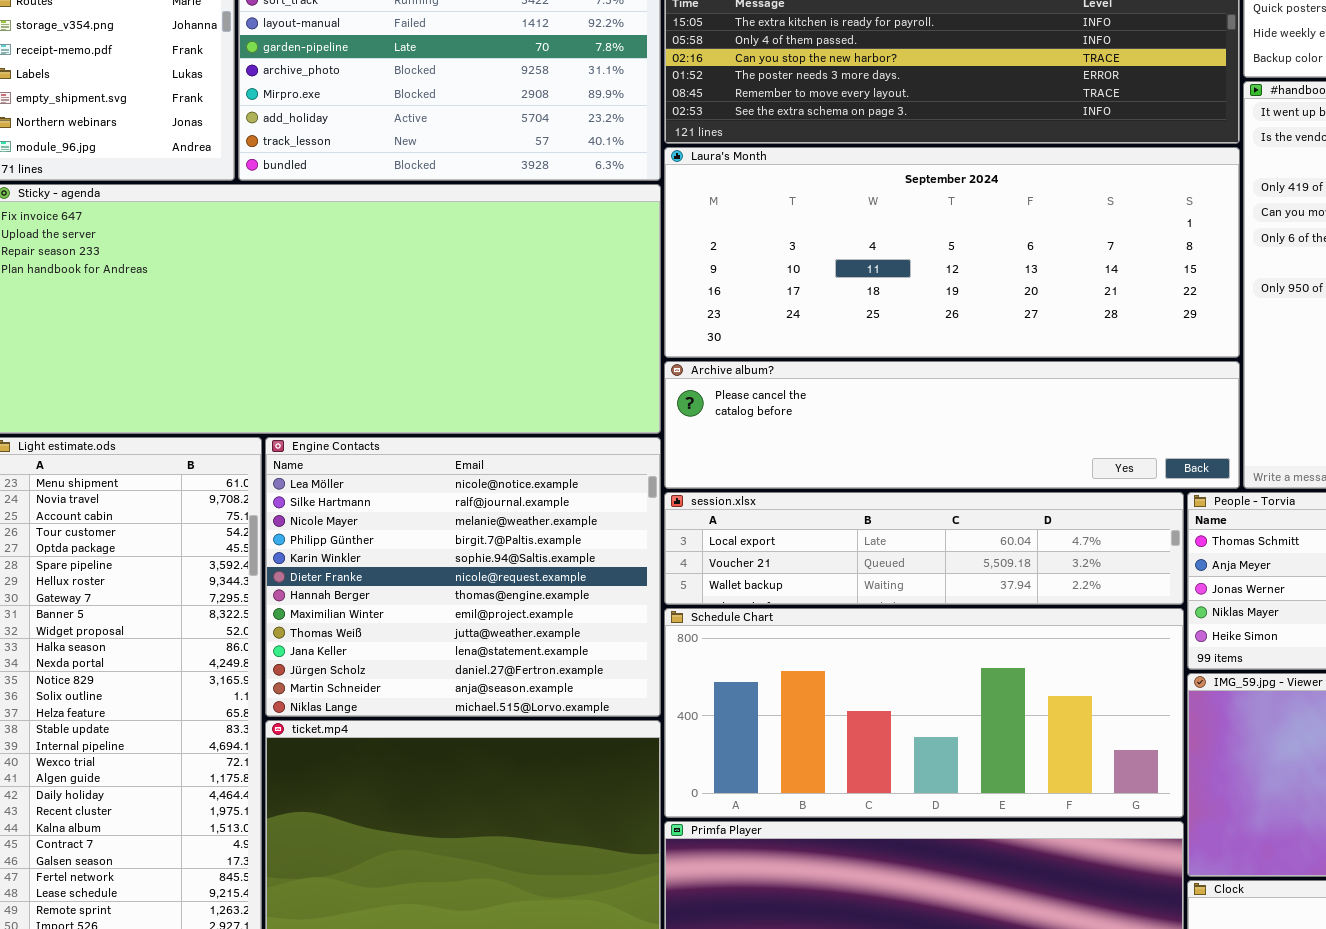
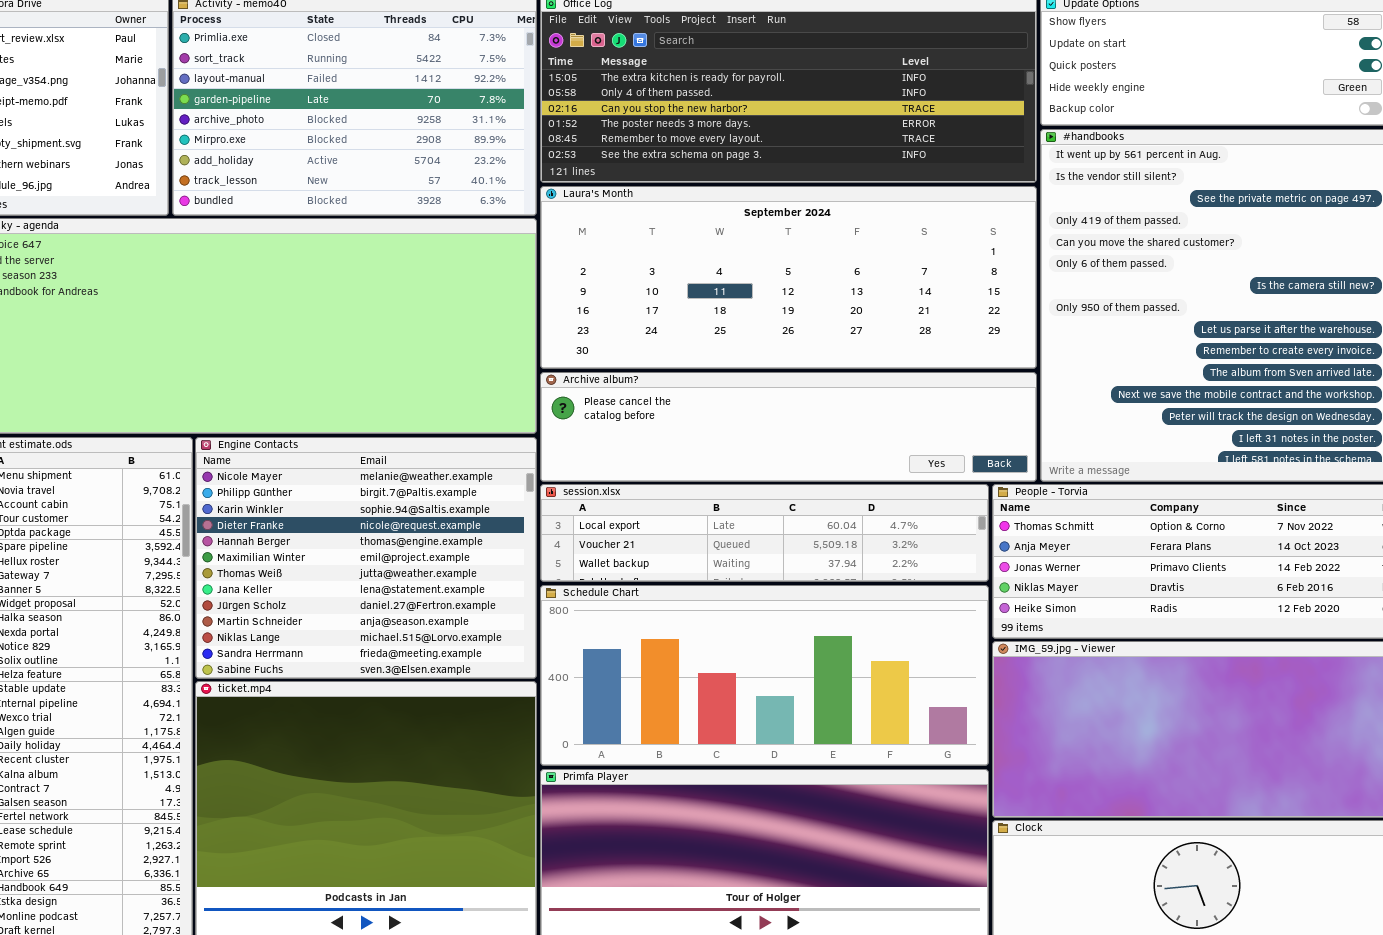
Engine Contacts: [265,437,661,717] -> [195,437,537,679], scrolled down 2 rows

